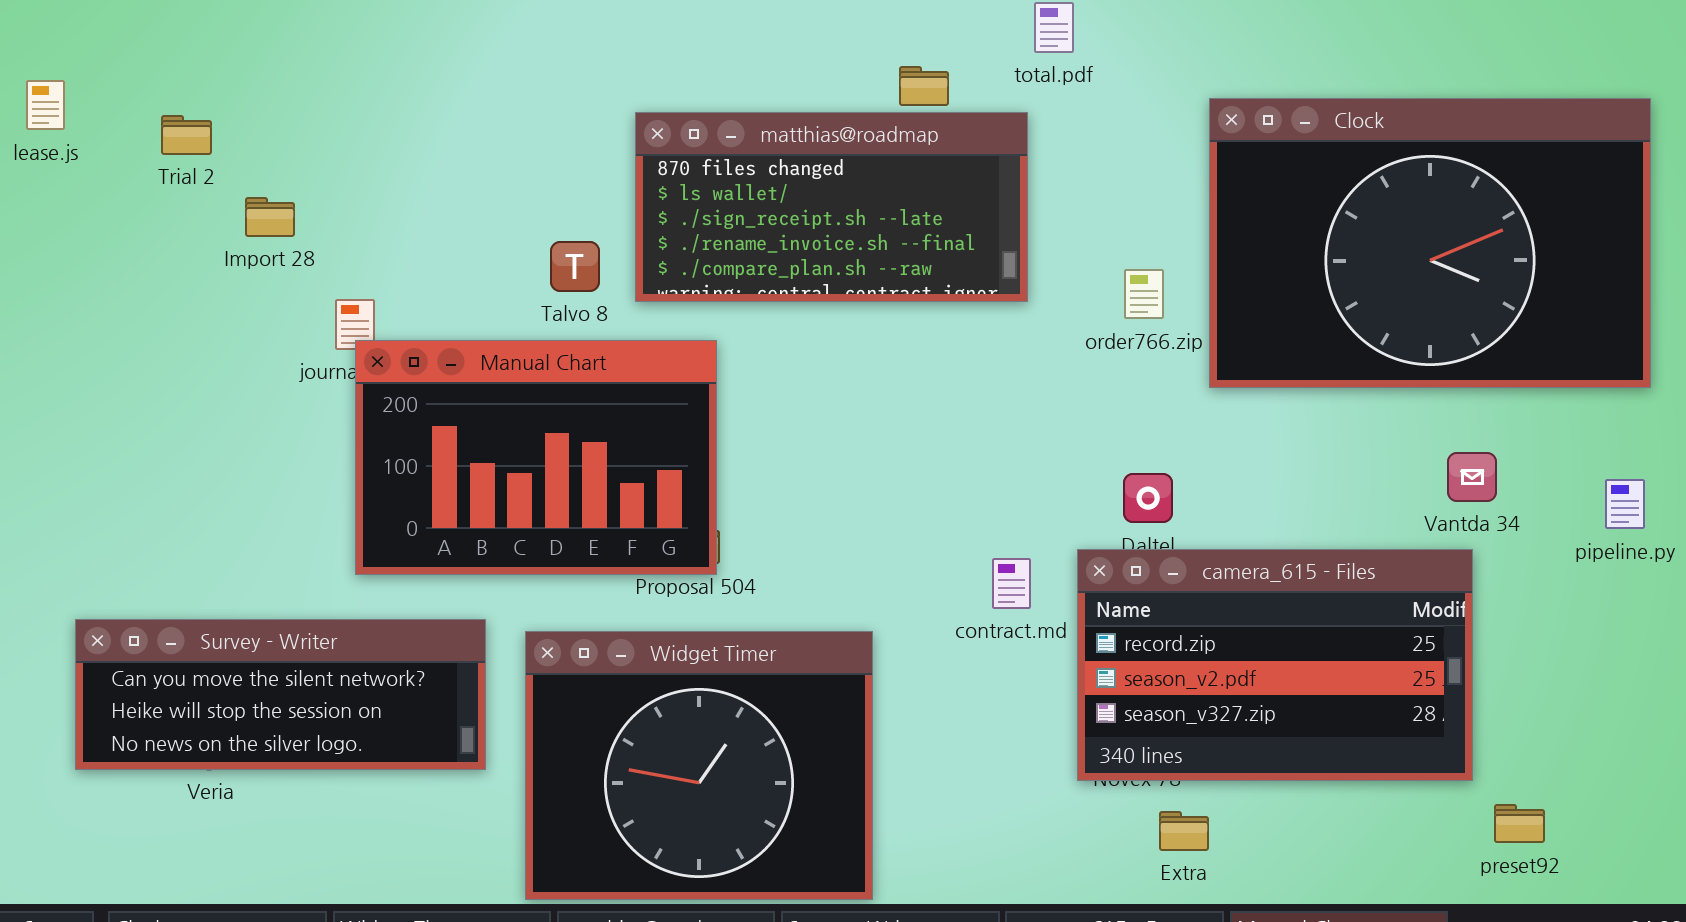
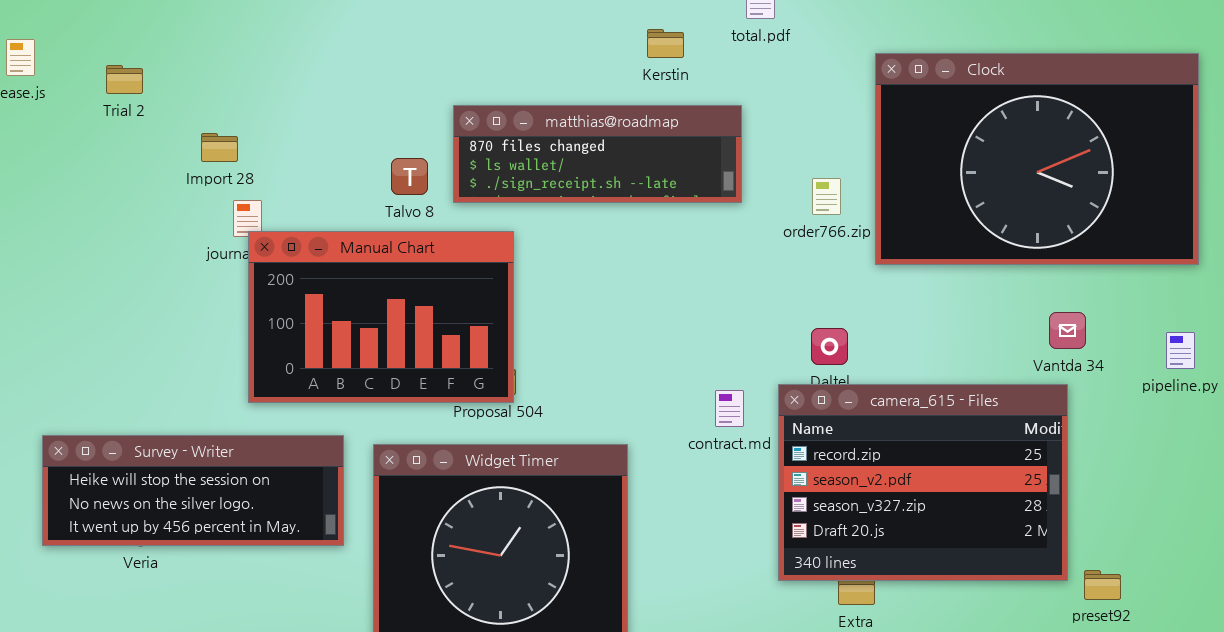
matthias@roadmap: [635,112,1028,302] -> [453,105,742,203], resized
Import 28: [245,197,295,237] -> [201,133,238,162], moved
camera_615 - Files: [1077,549,1473,781] -> [778,384,1068,581], resized
Survey - Writer: [75,619,486,770] -> [42,435,344,546], scrolled down 1 row

